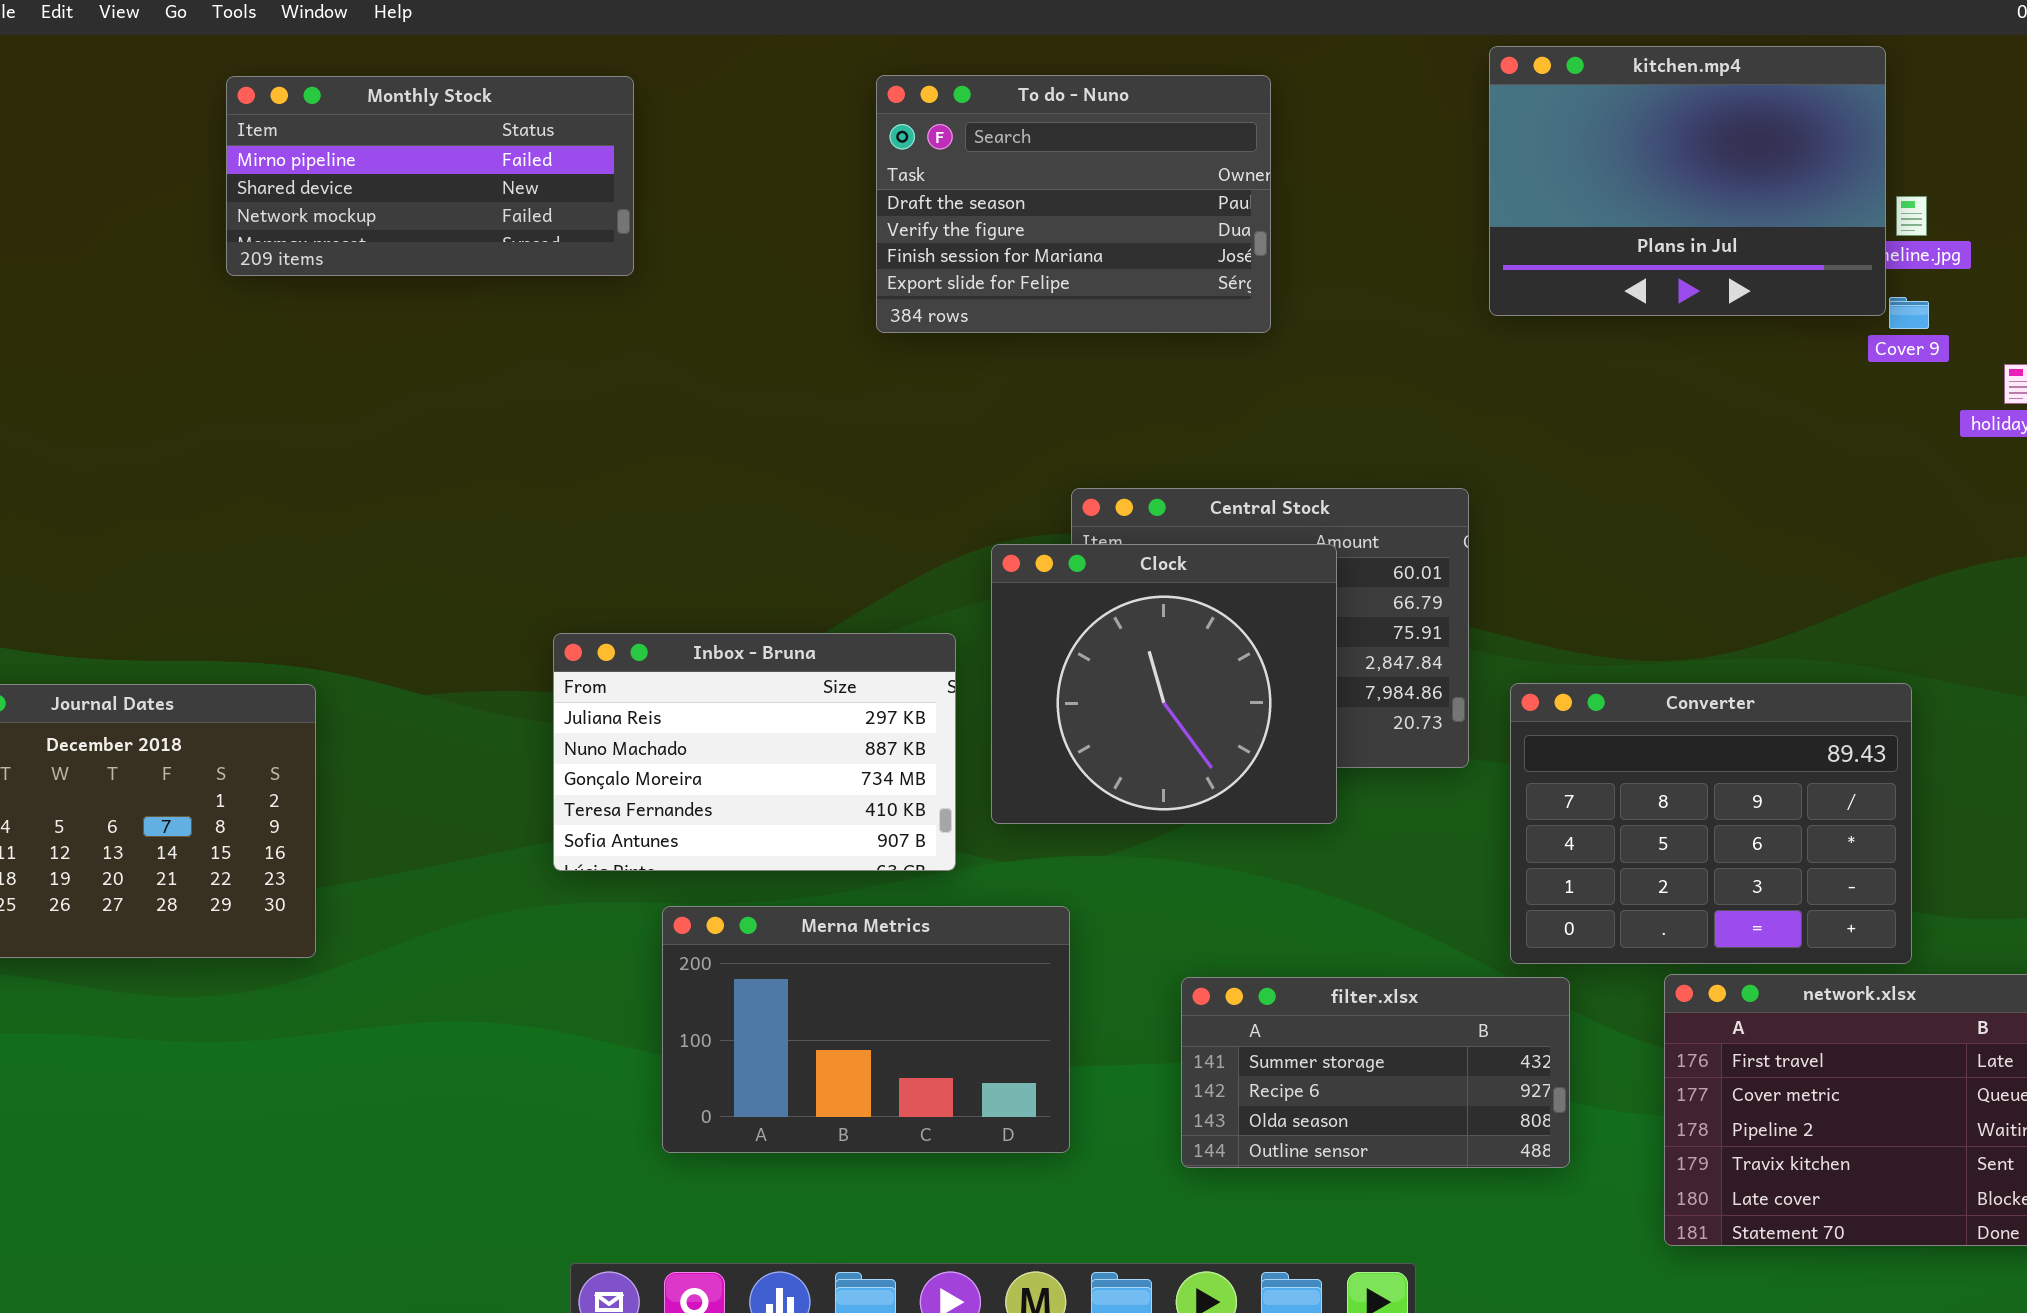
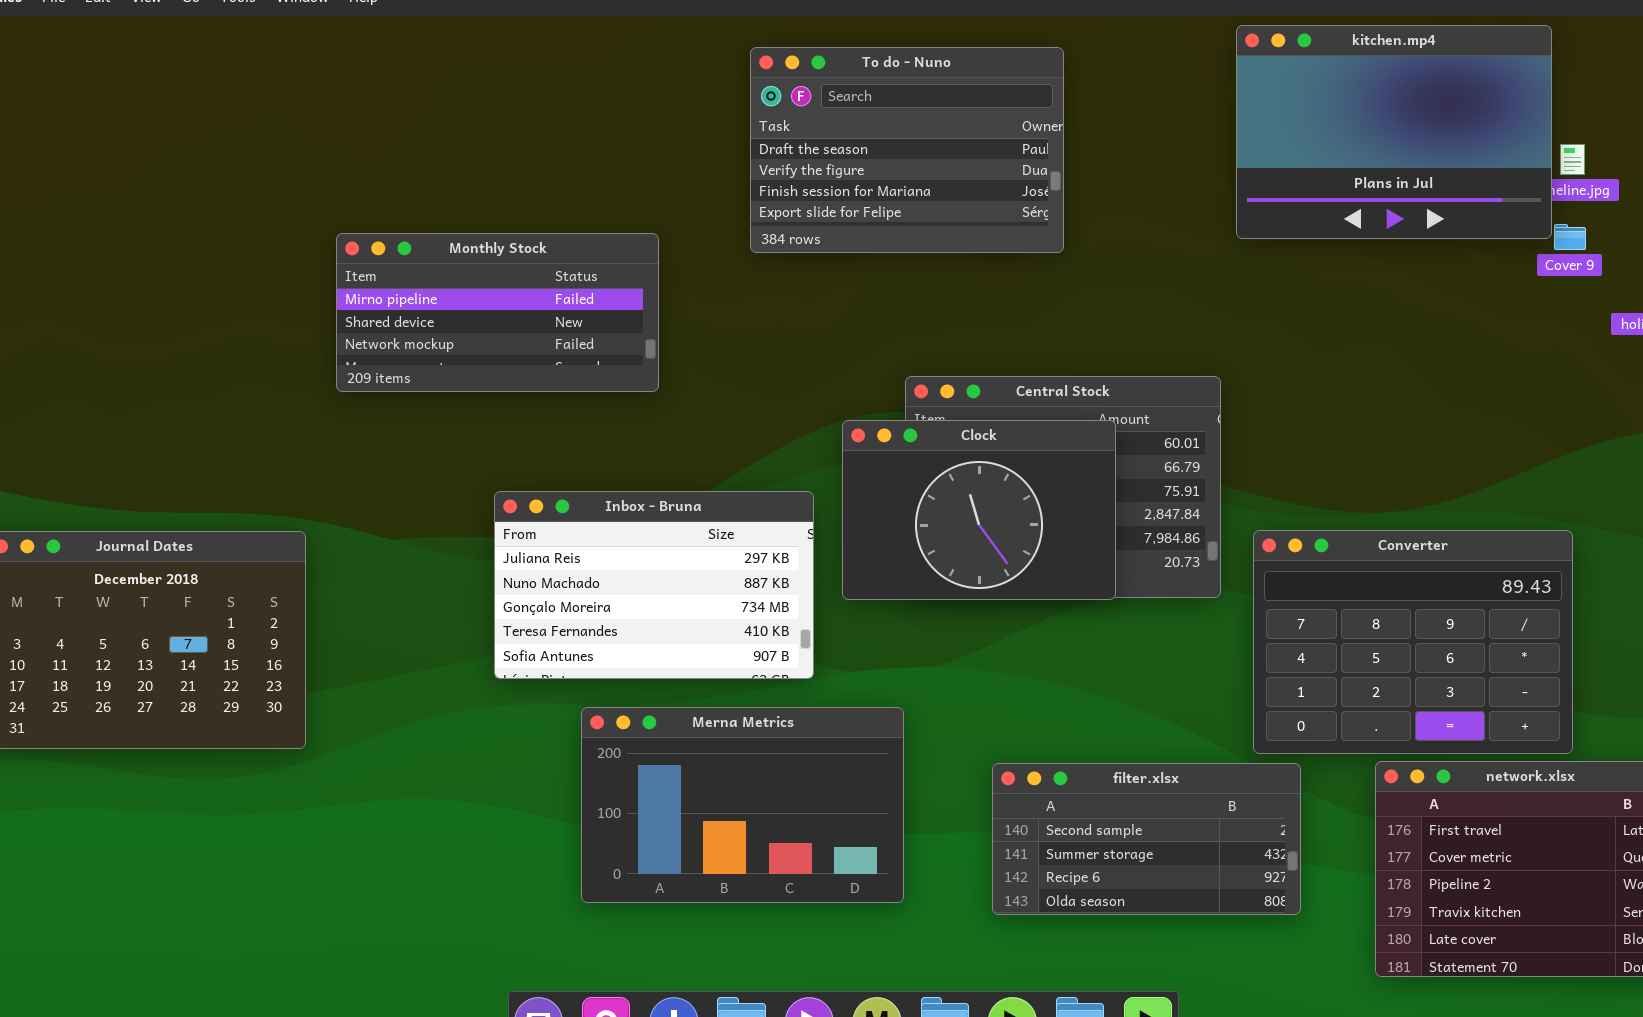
Monthly Stock: [226,76,634,276] -> [336,233,659,392], moved
Clock: [991,544,1337,824] -> [842,420,1116,600], resized
filter.xlsx: [1181,977,1570,1168] -> [992,763,1301,915], scrolled up 1 row

